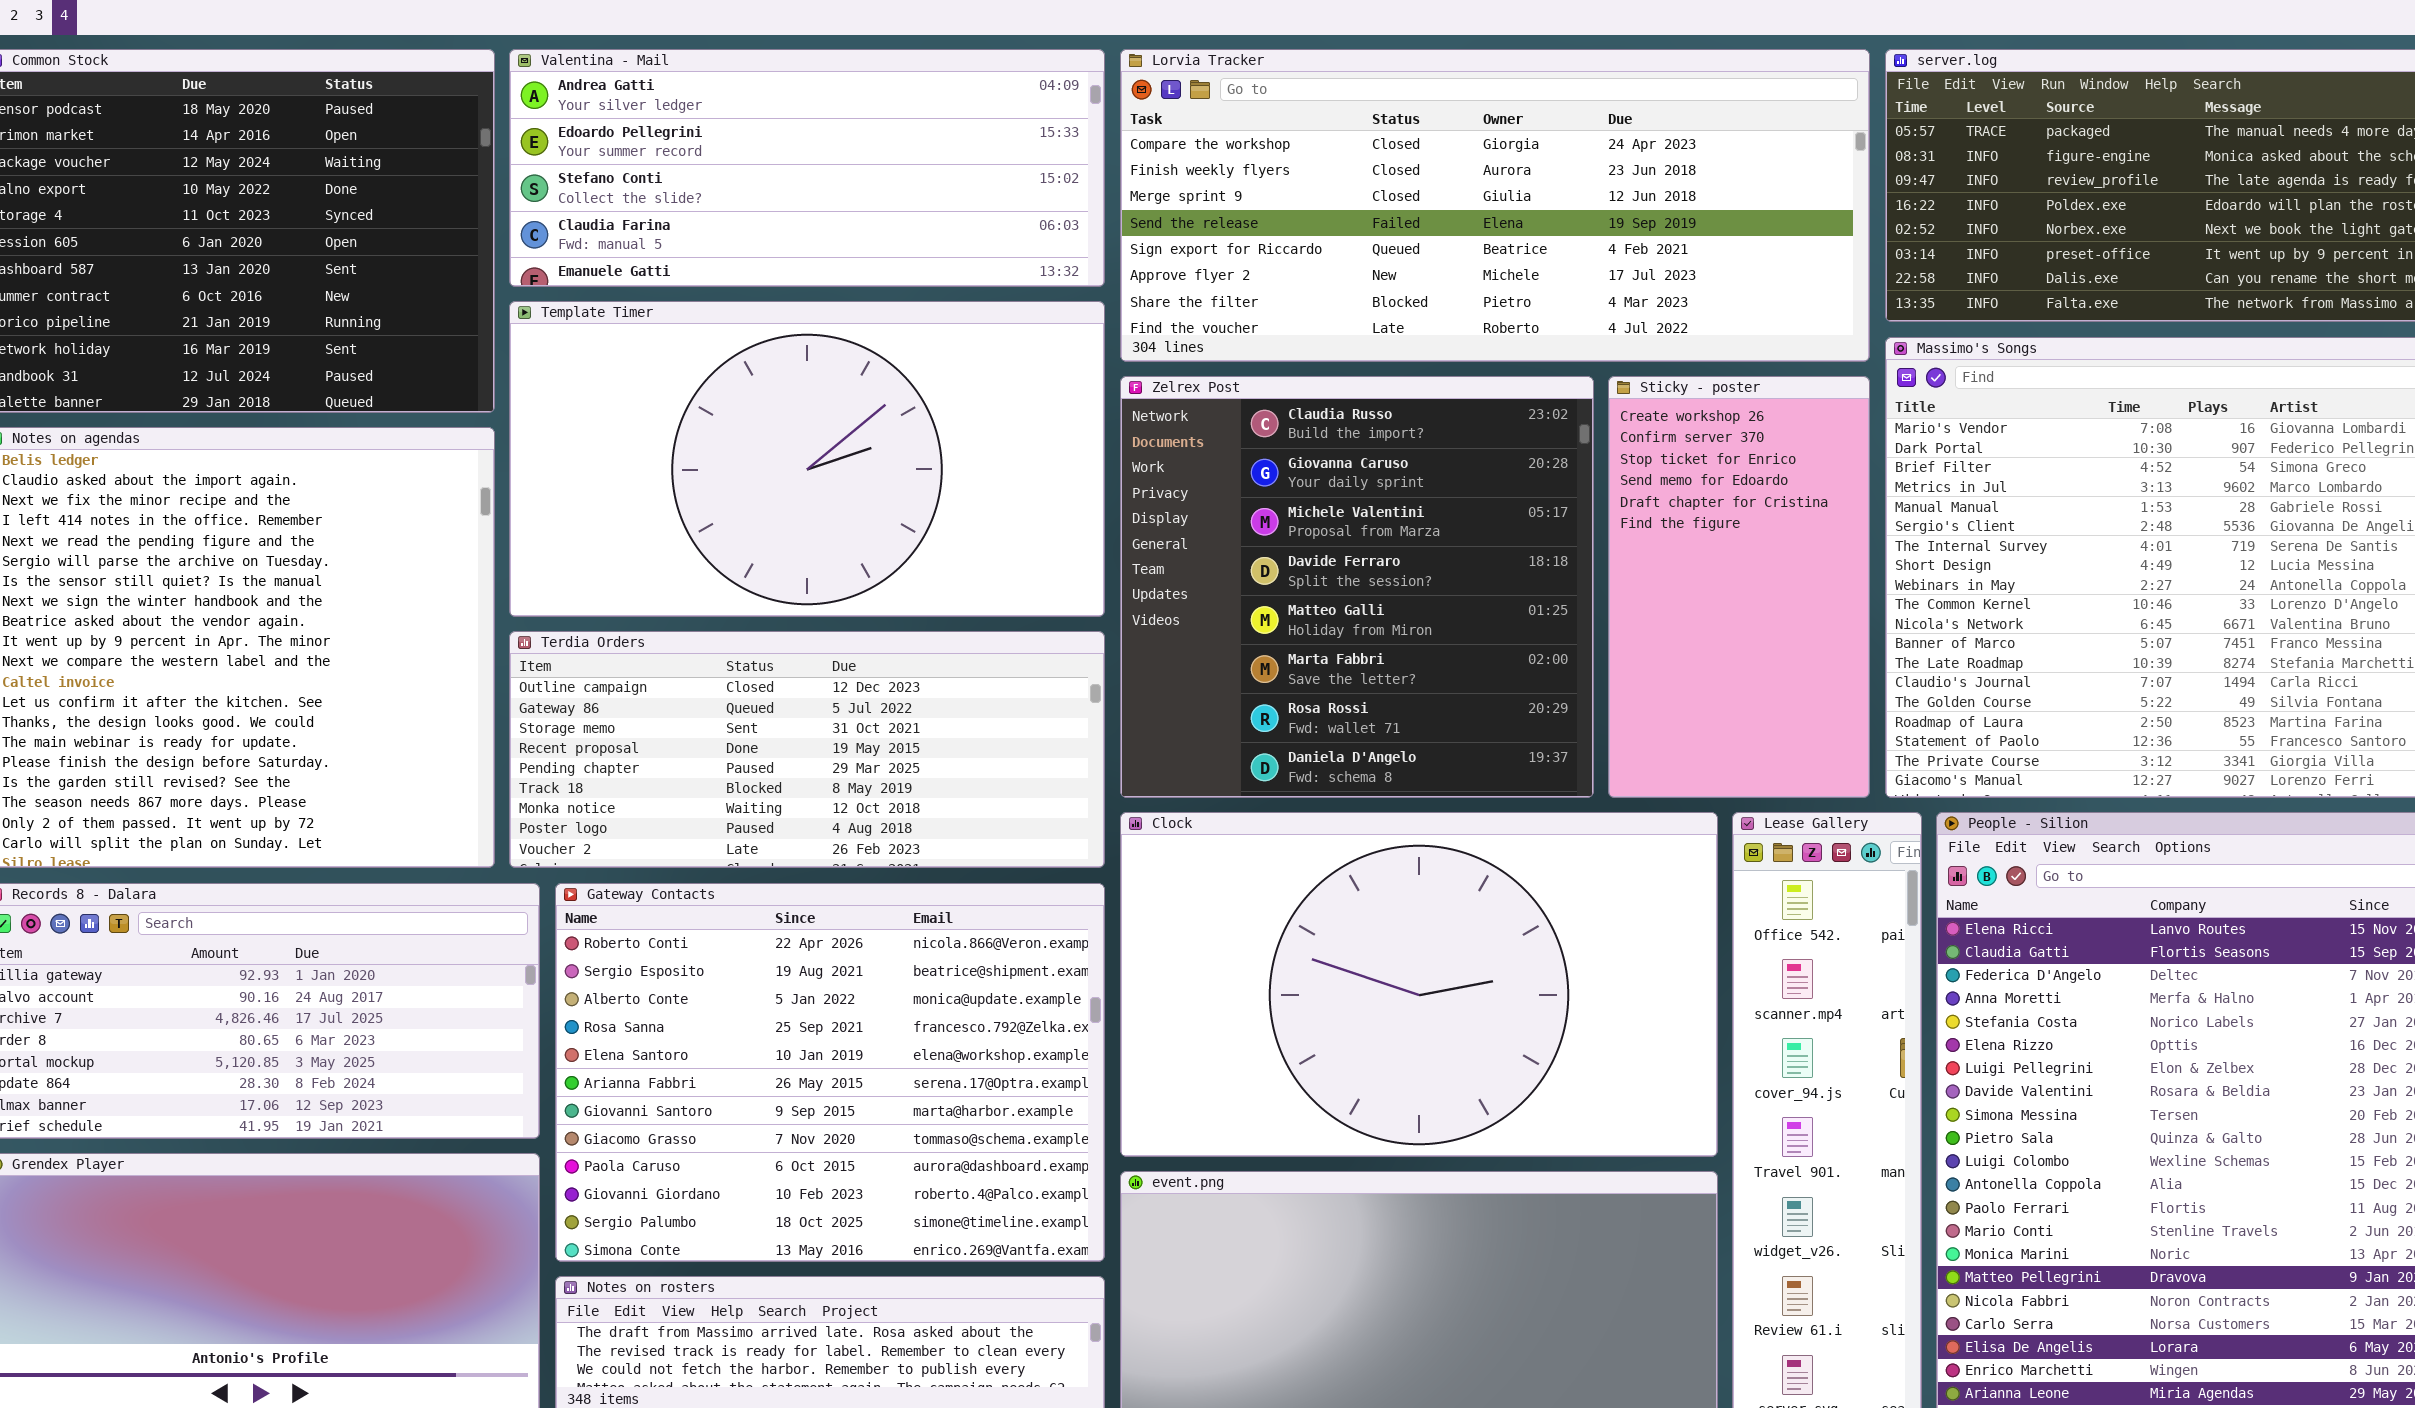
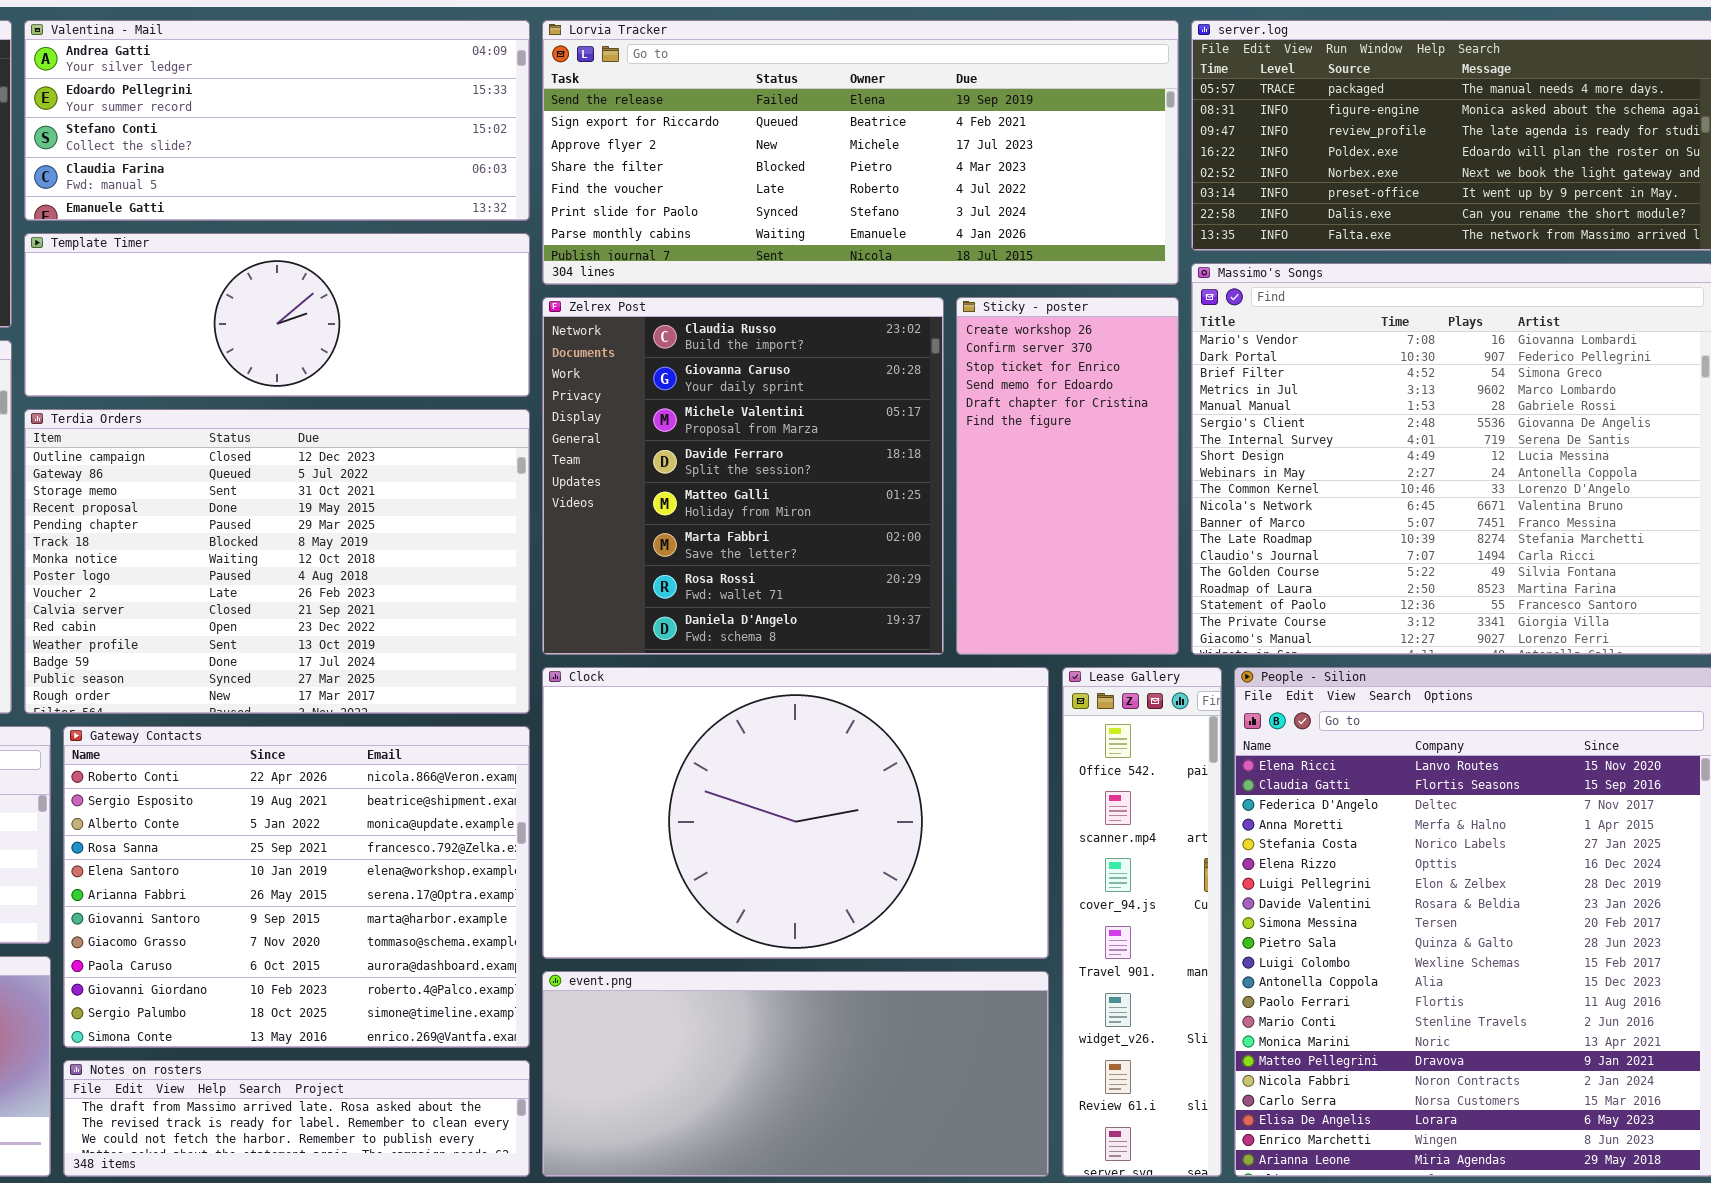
Lorvia Tracker: [1120,49,1870,362] -> [542,20,1179,285], scrolled down 3 rows
Template Timer: [509,301,1105,617] -> [24,233,530,397], resized
Terdia Orders: [509,631,1105,868] -> [24,409,530,714], resized

